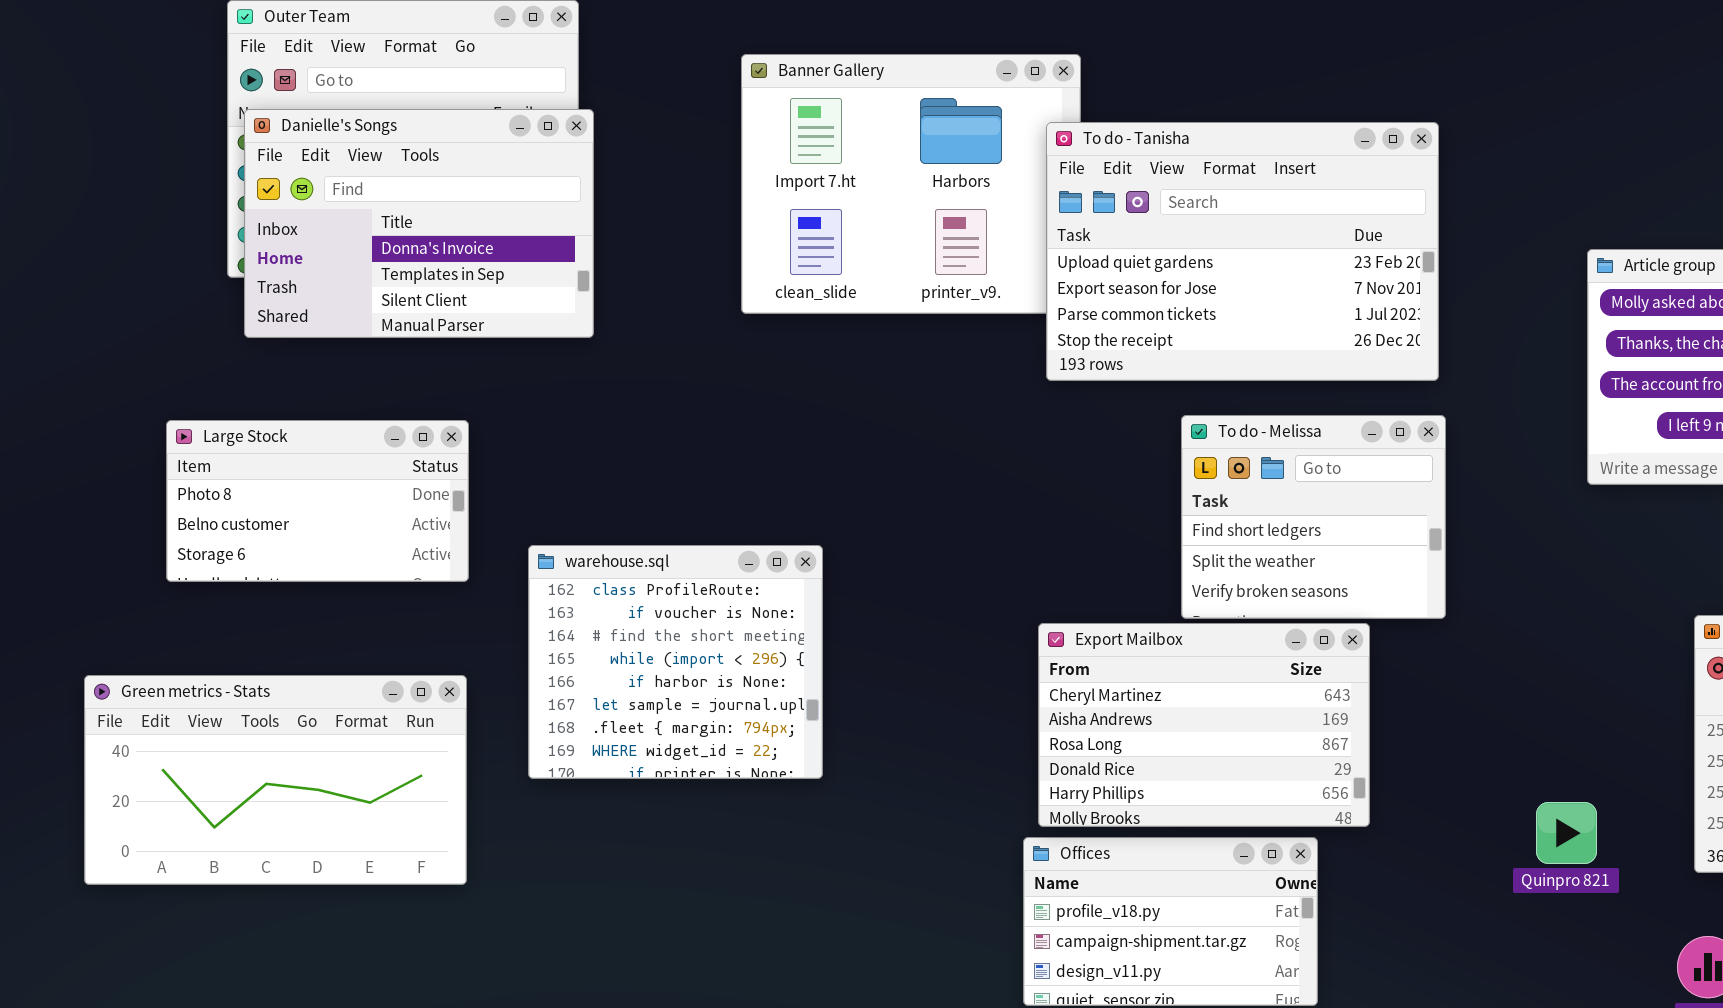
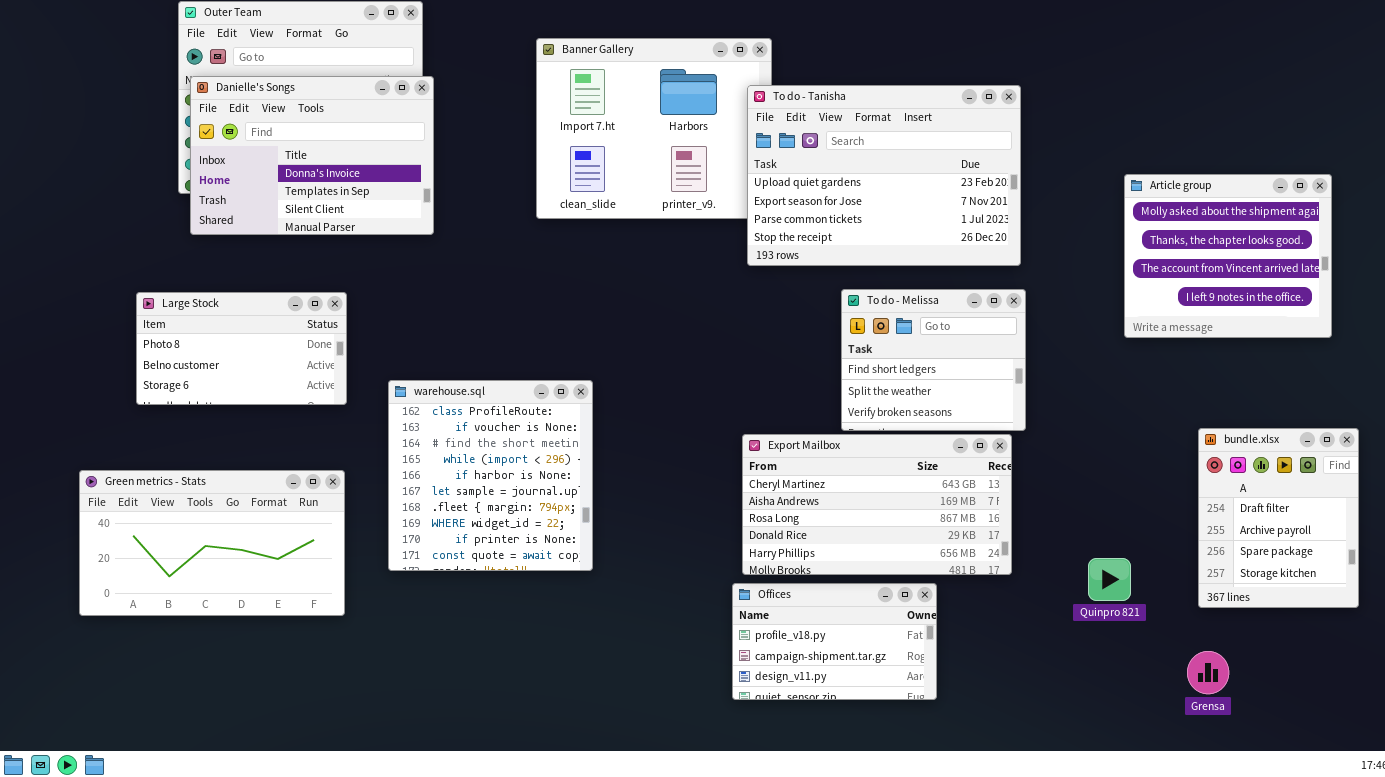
warehouse.sql: [528,545,823,779] -> [388,380,593,571], resized
Export Mailbox: [1038,623,1370,827] -> [742,434,1012,575], resized

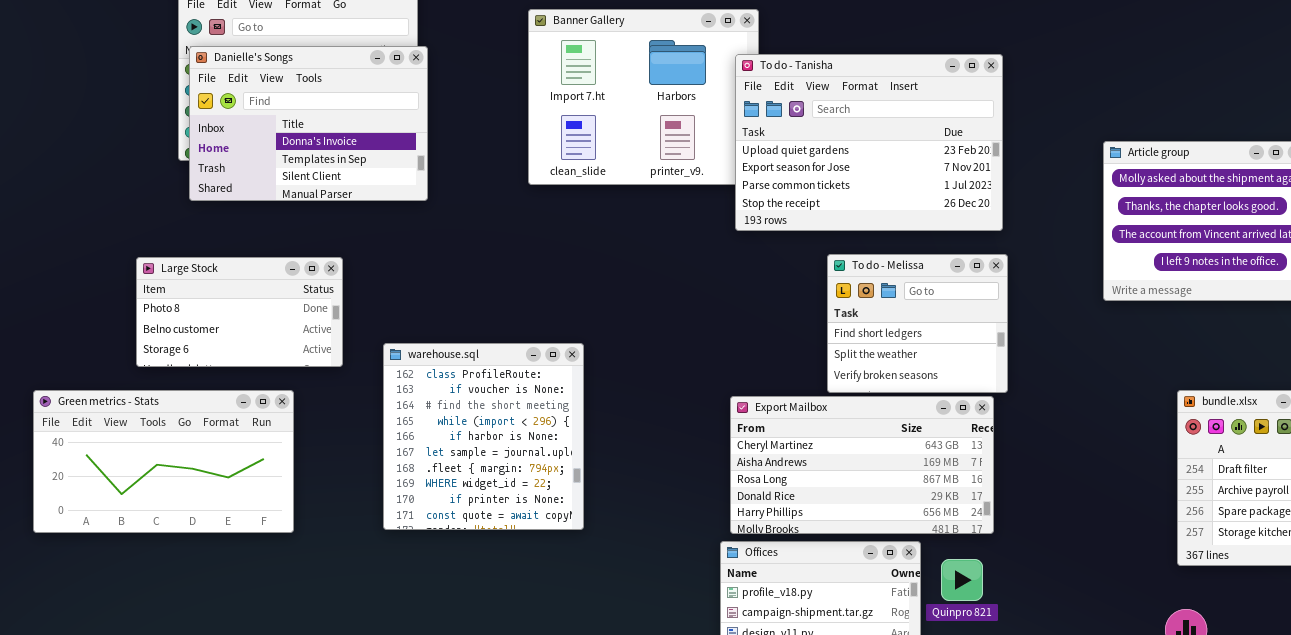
Green metrics - Stats: [79,470,345,616] -> [33,390,294,533], moved
Quinpro 821: [1088,558,1131,601] -> [941,559,983,601], moved

